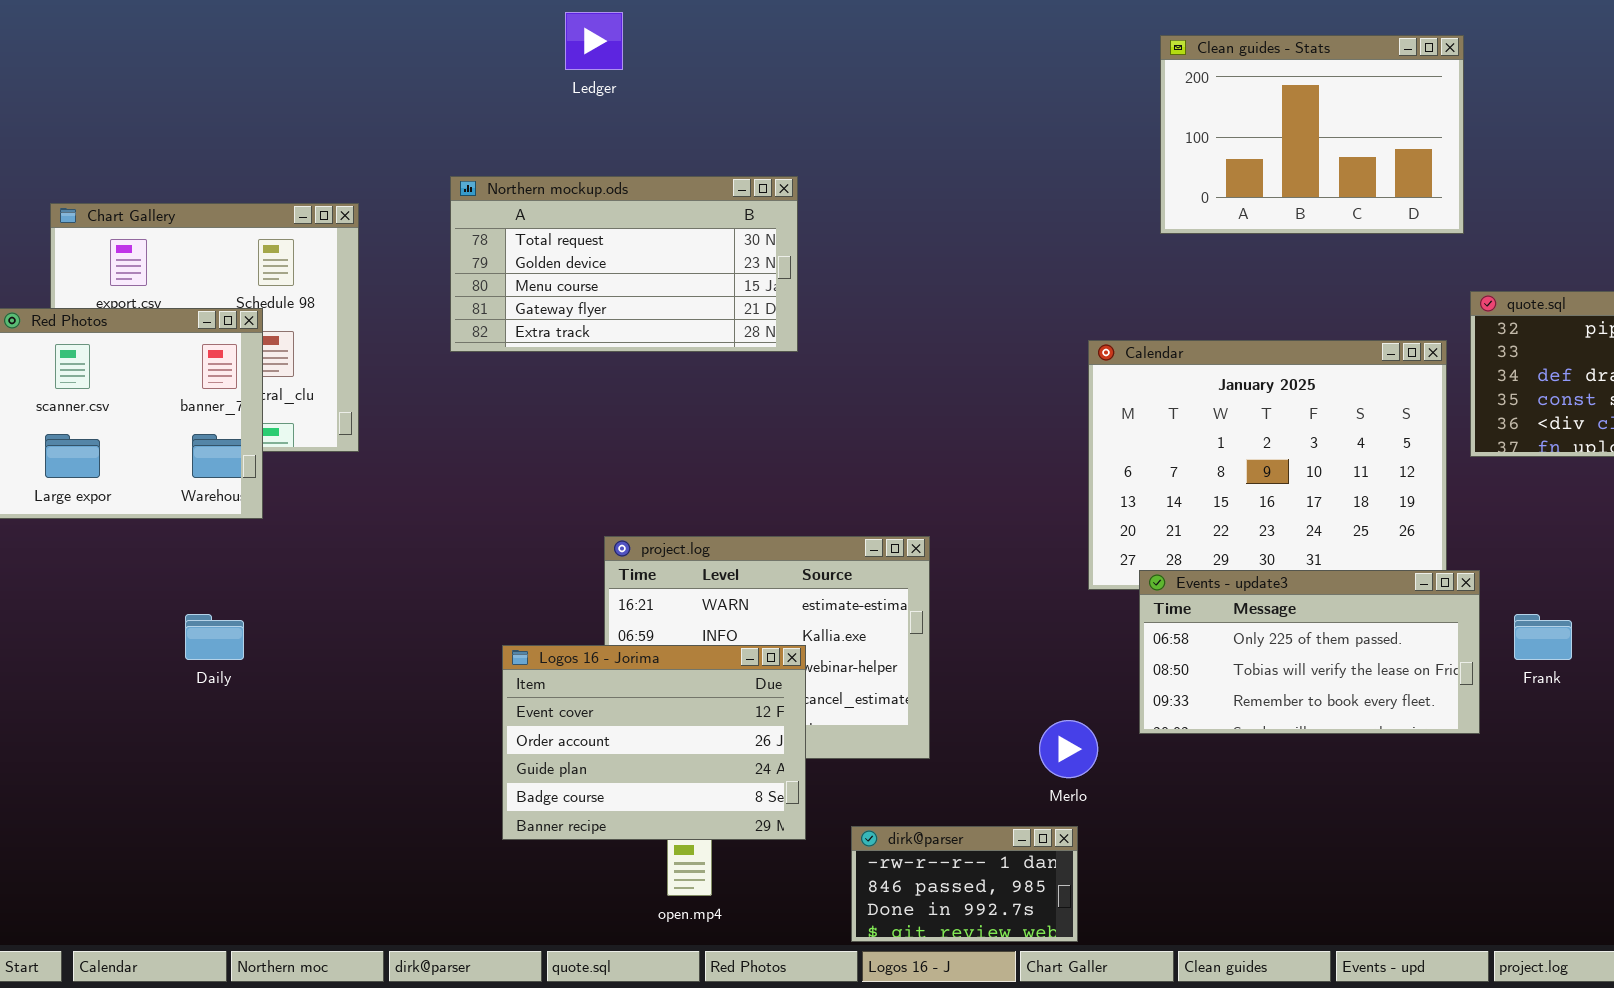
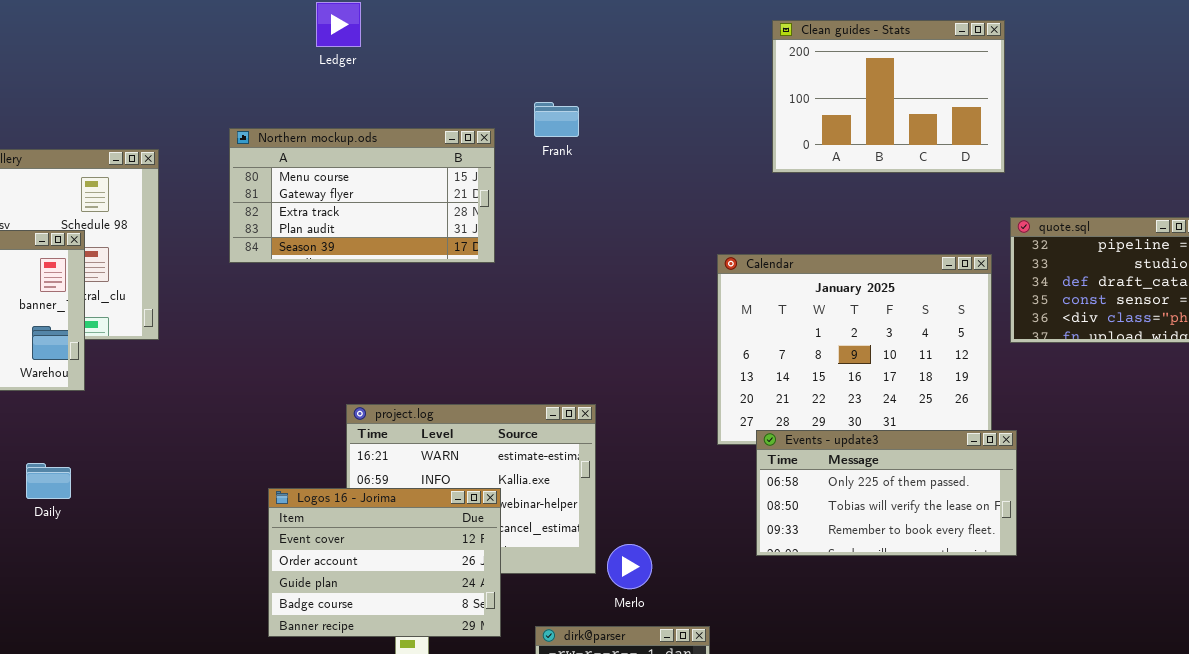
Northern mockup.ods: [450,176,798,352] -> [229,128,495,263], scrolled down 2 rows
Frank: [1514,614,1572,660] -> [534,102,579,137], moved
Merlo: [1039,720,1098,778] -> [607,544,652,589], moved

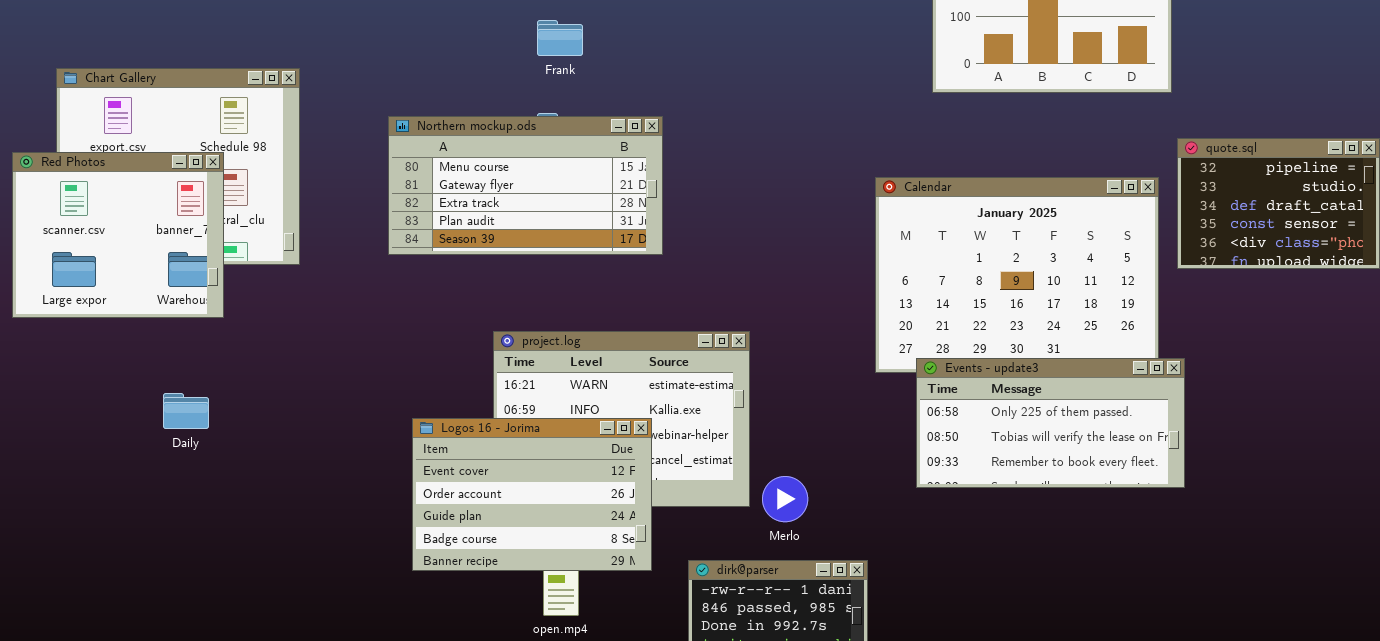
Frank: [534,102,579,137] -> [537,20,583,56], moved
Northern mockup.ods: [229,128,495,263] -> [388,116,663,255], moved

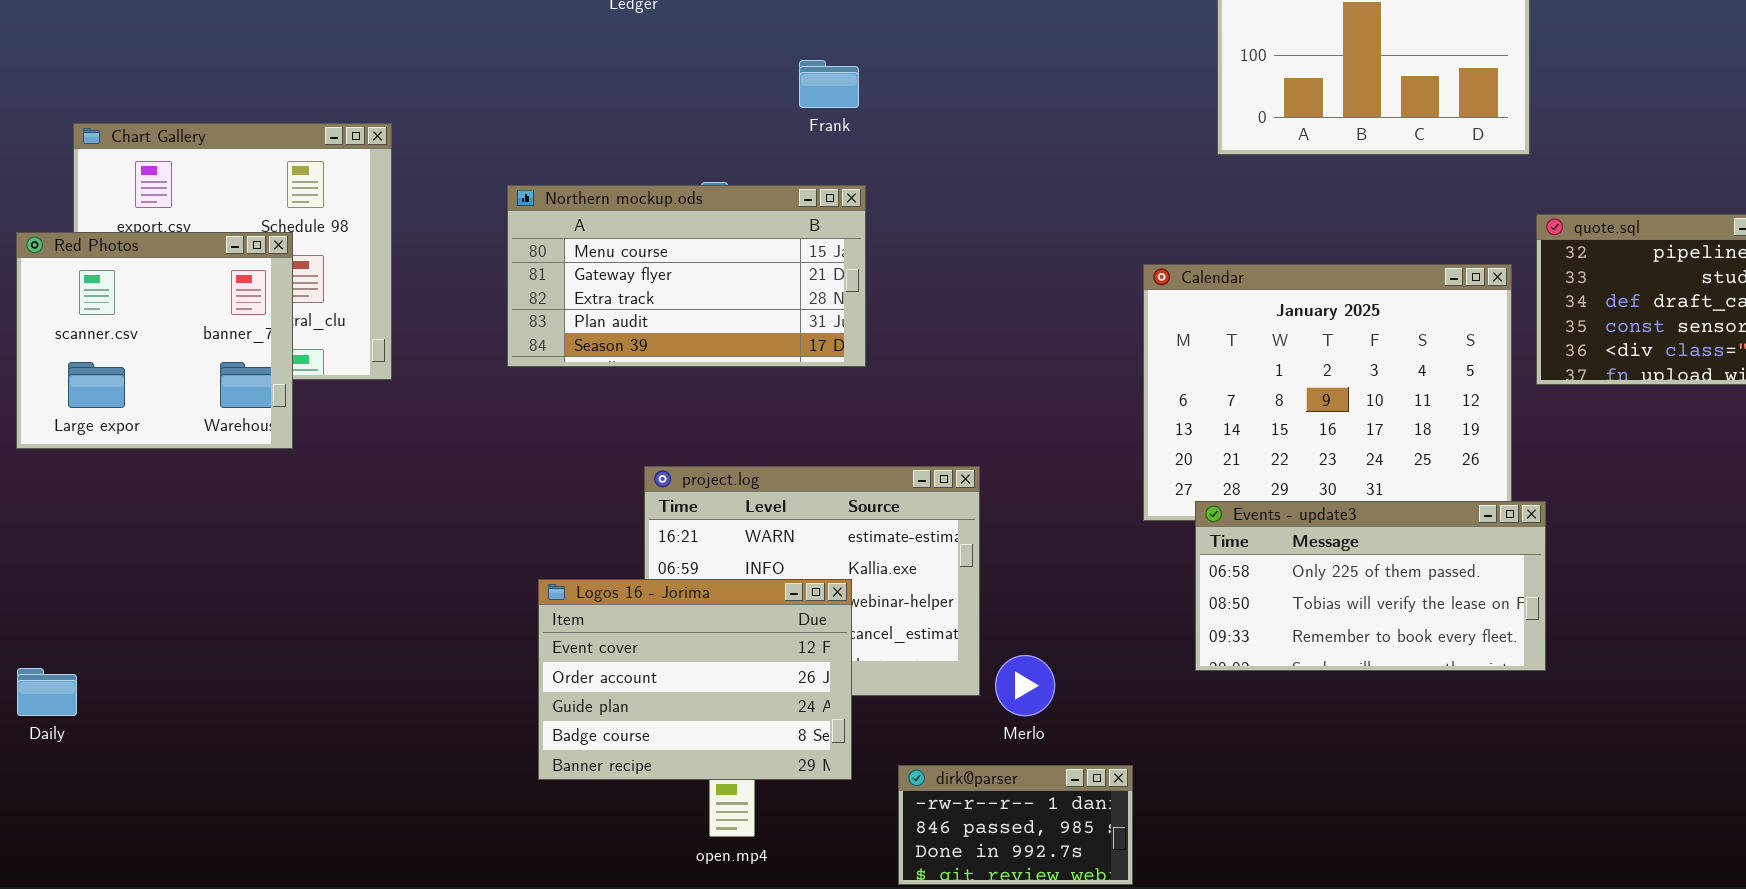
Frank: [537,20,583,56] -> [799,60,859,108], moved
Daily: [163,393,209,429] -> [17,668,77,716], moved

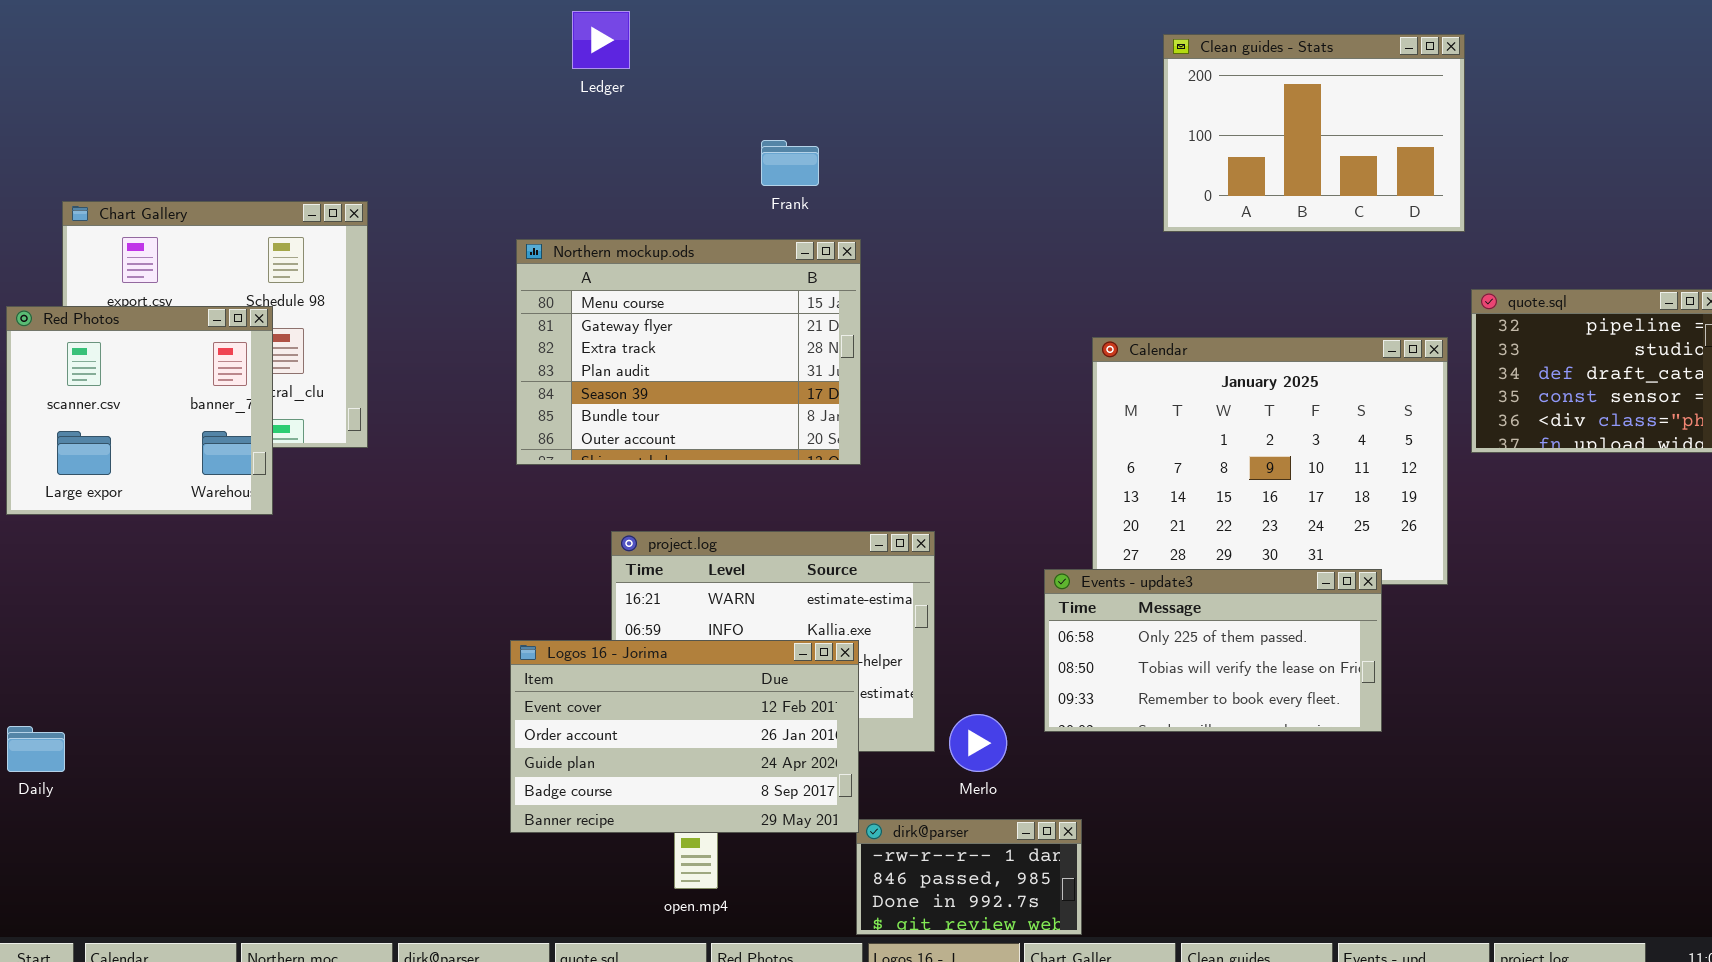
Northern mockup.ods: [507,185,866,367] -> [516,239,861,465], moved, resized
Events - update3: [1195,501,1546,671] -> [1044,569,1382,732], moved
Logos 16 - Jorima: [538,579,852,780] -> [510,640,859,833], resized

